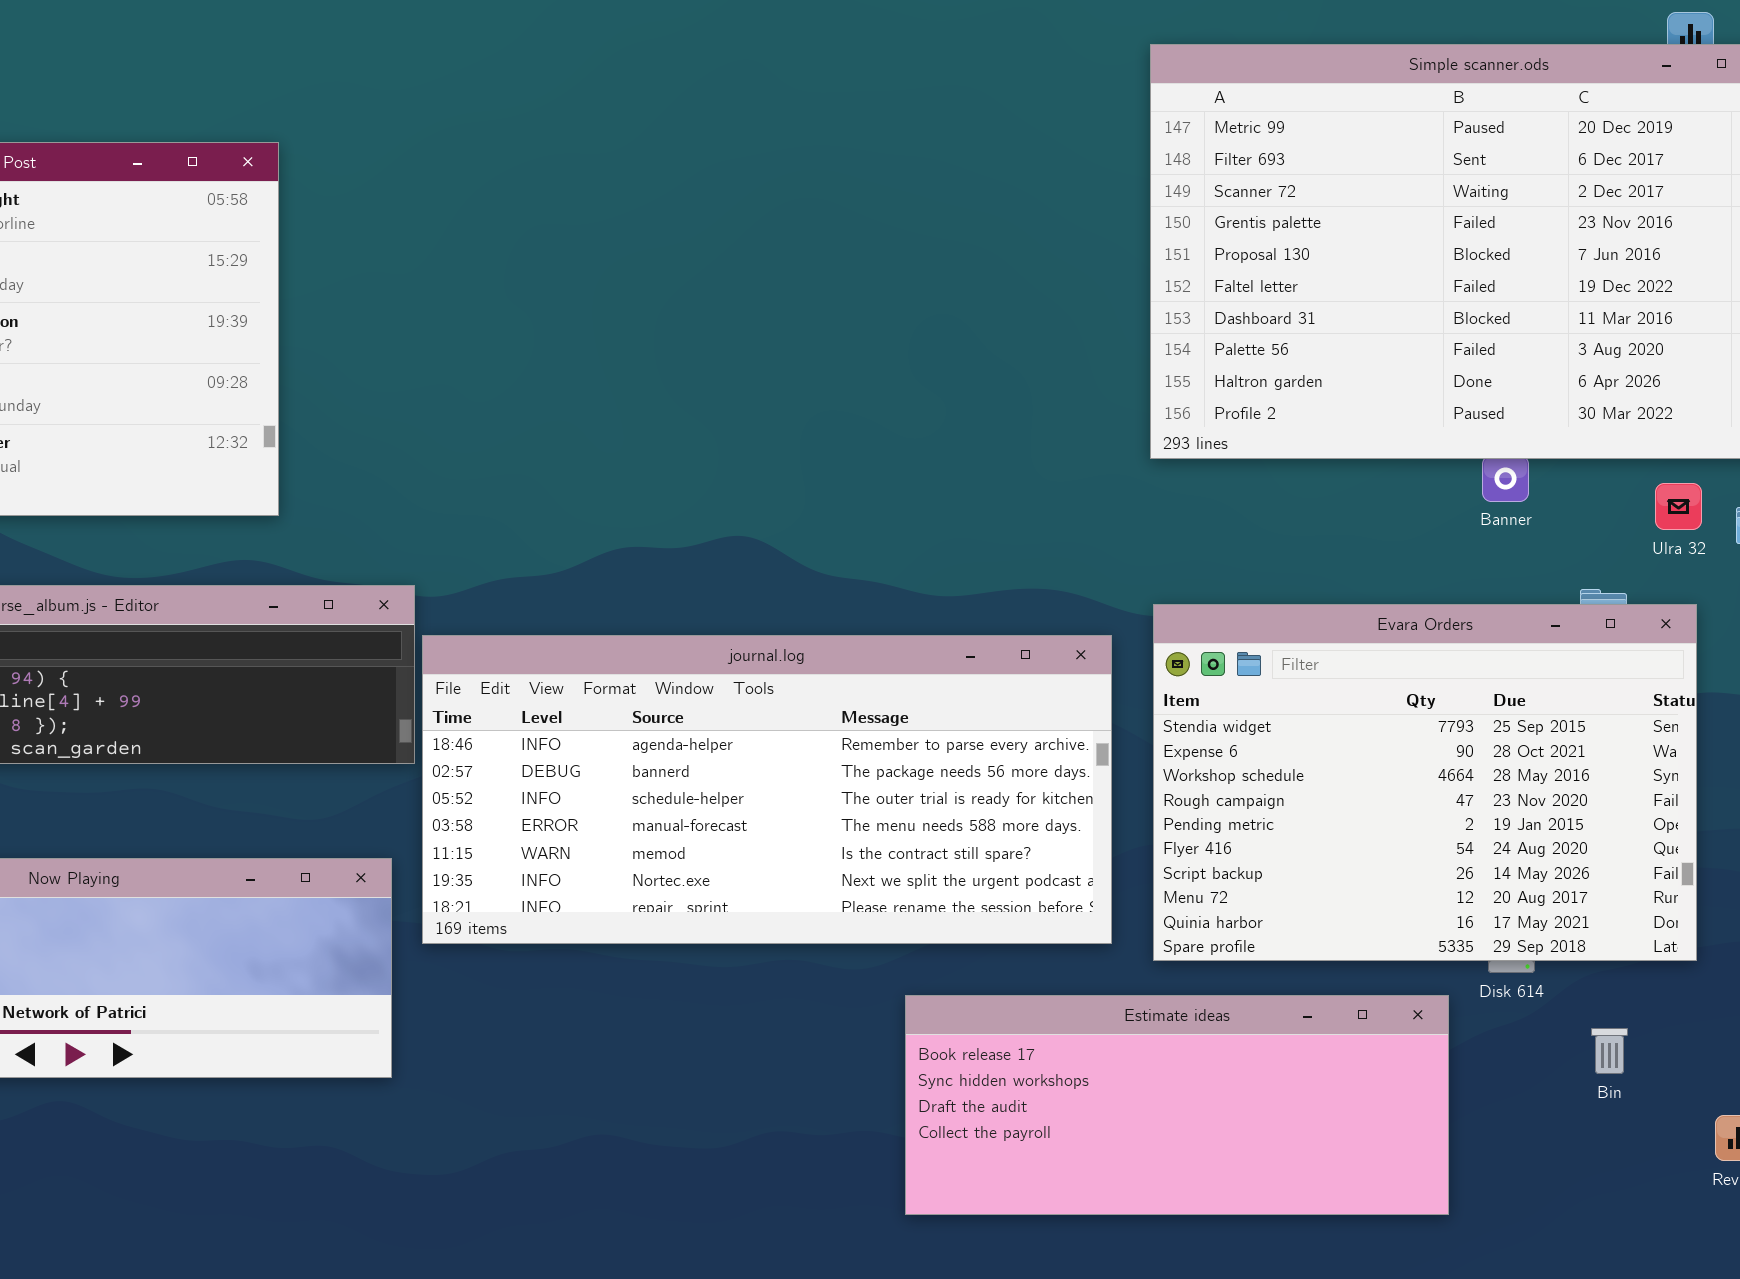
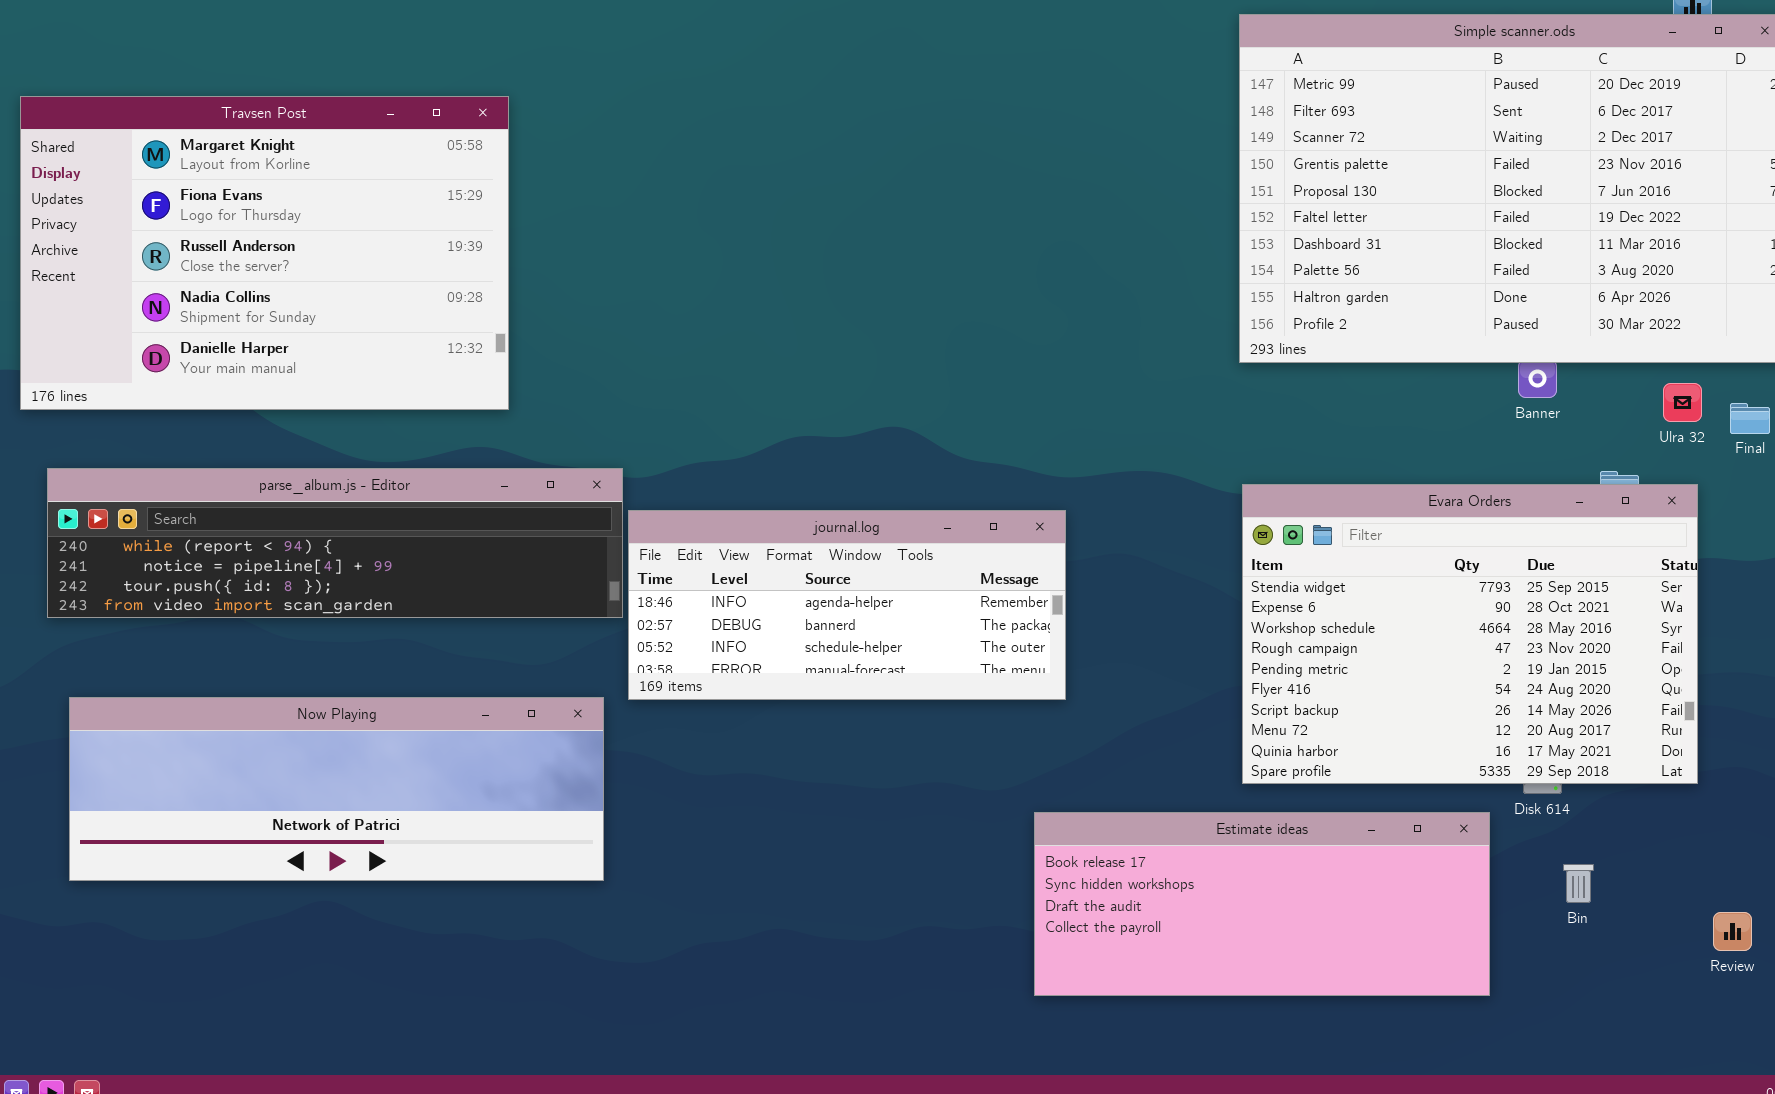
journal.log: [422,635,1112,944] -> [628,510,1066,700], resized
Bin: [1591,1028,1628,1074] -> [1563,864,1594,903], moved

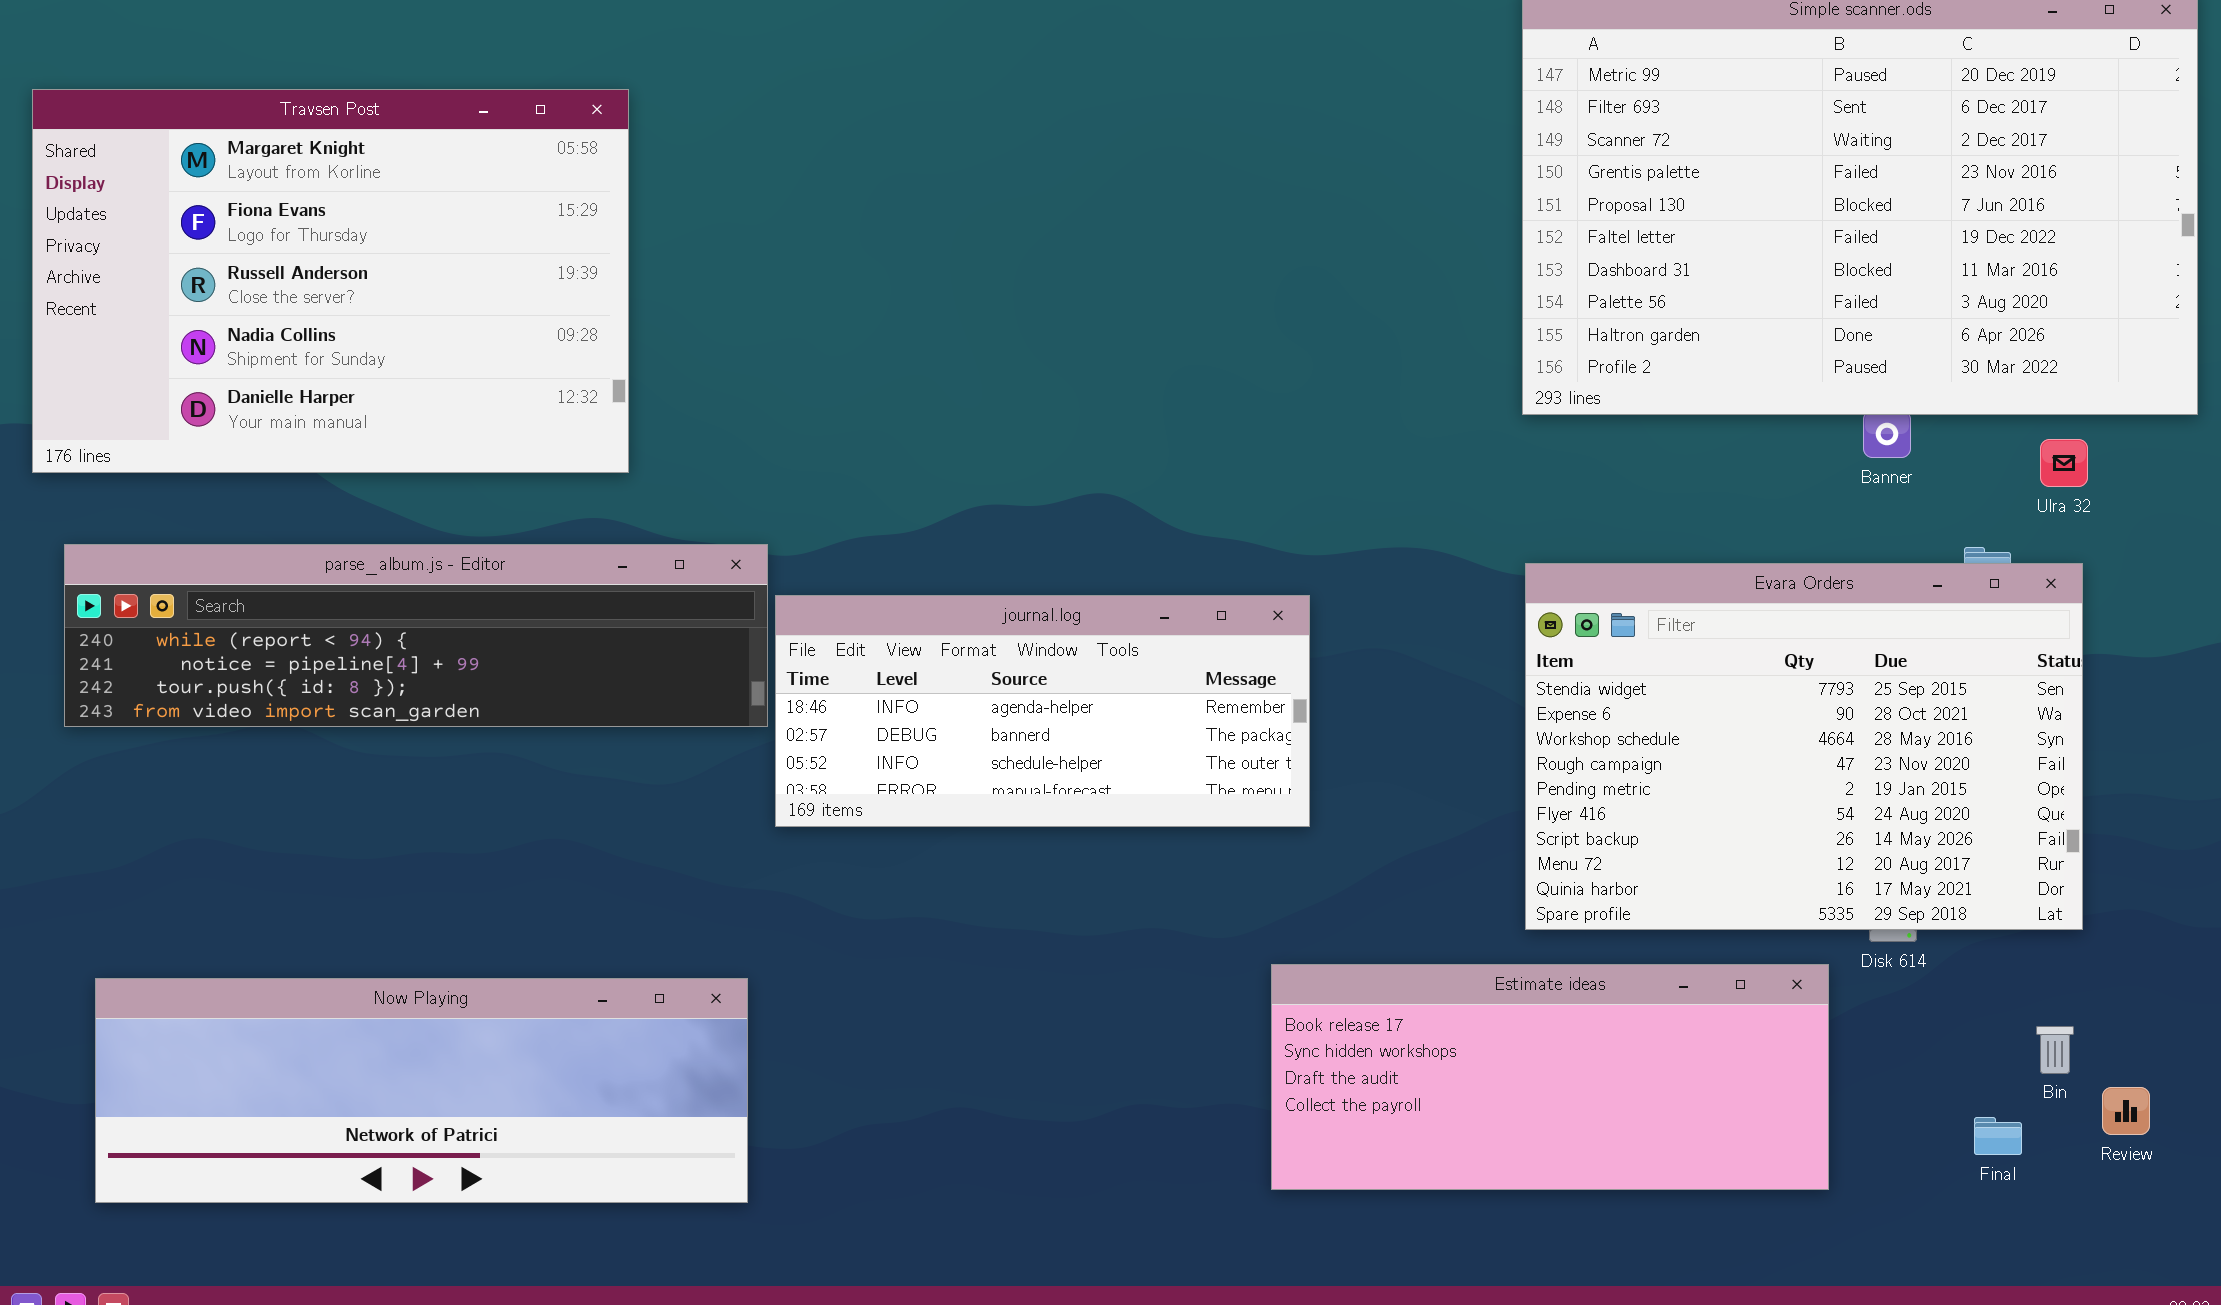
Final: [1730,403,1770,434] -> [1974,1117,2022,1155], moved
Now Playing: [69,697,604,881] -> [95,978,748,1203], moved
Bin: [1563,864,1594,903] -> [2036,1026,2074,1074], moved

